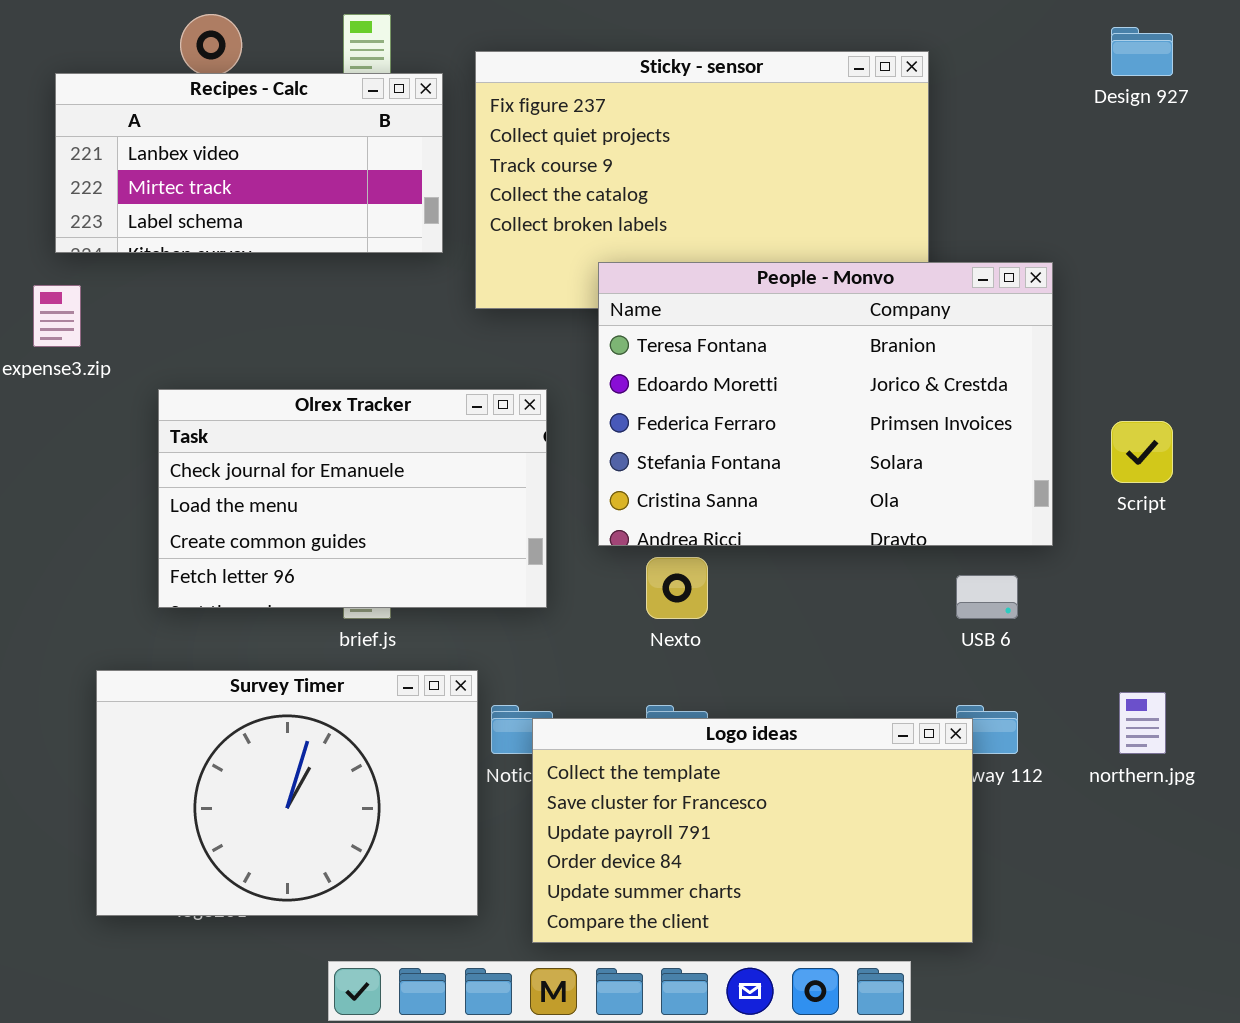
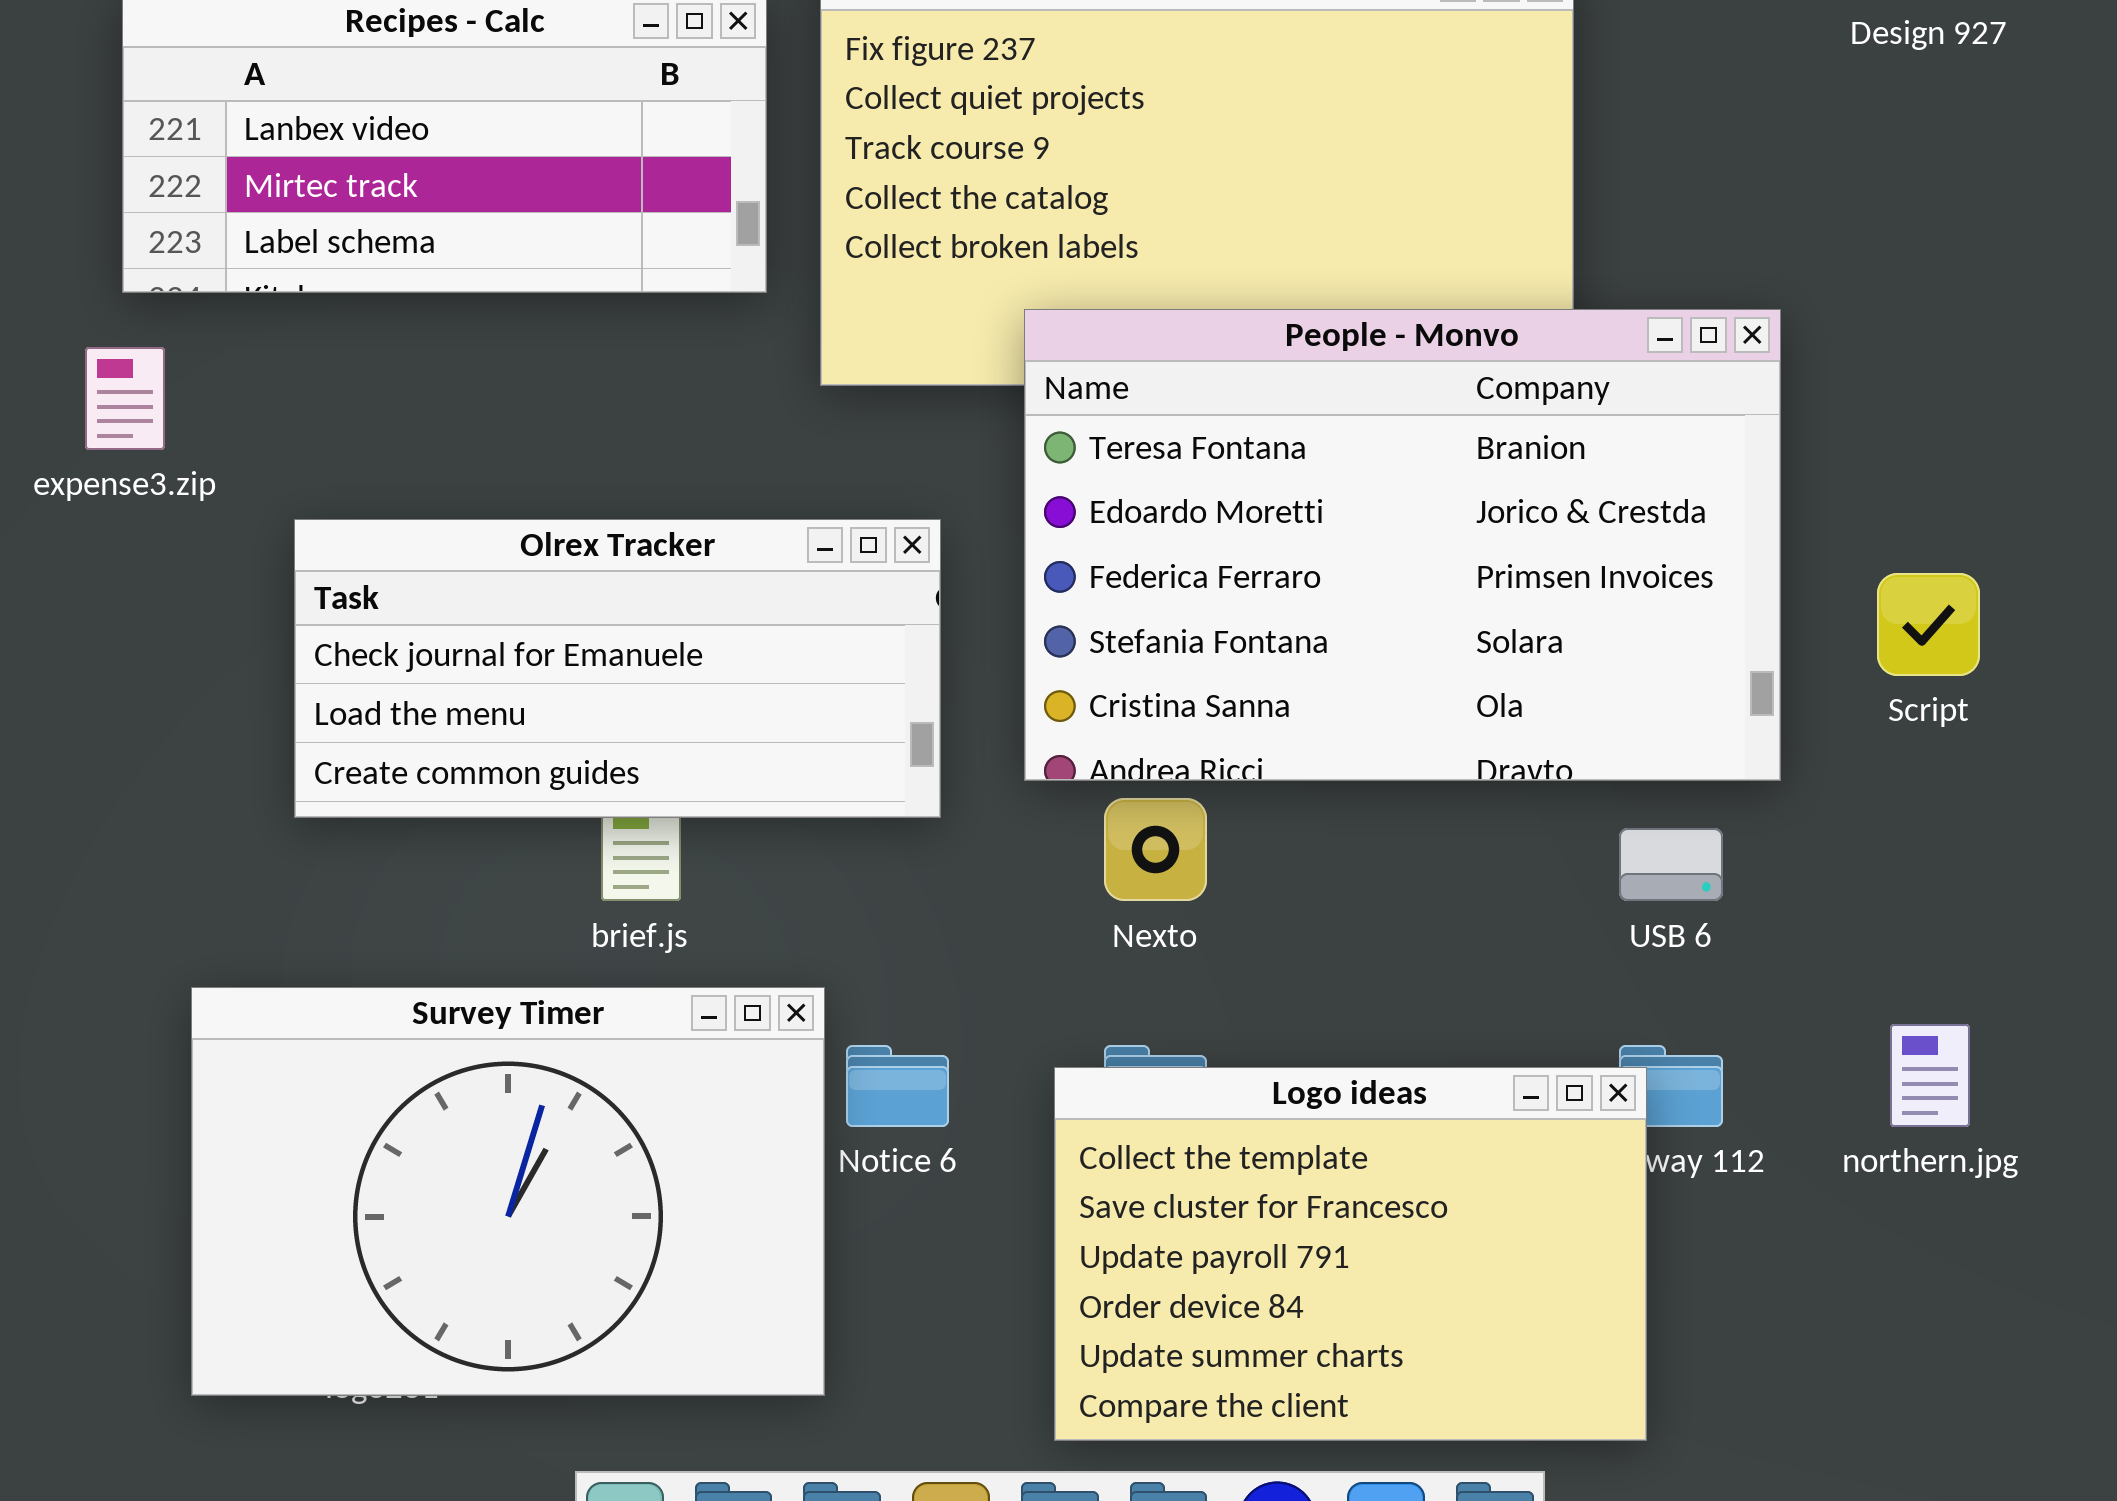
Olrex Tracker: [158,389,547,608] -> [294,519,941,818], resized
Logo ideas: [532,718,973,943] -> [1054,1067,1647,1441], resized

